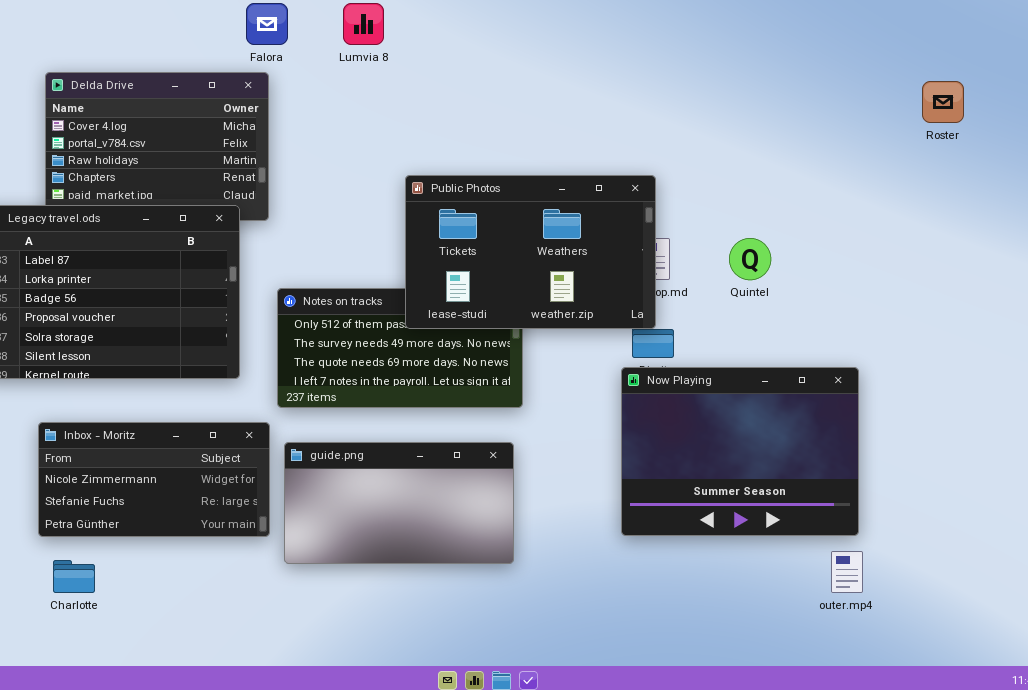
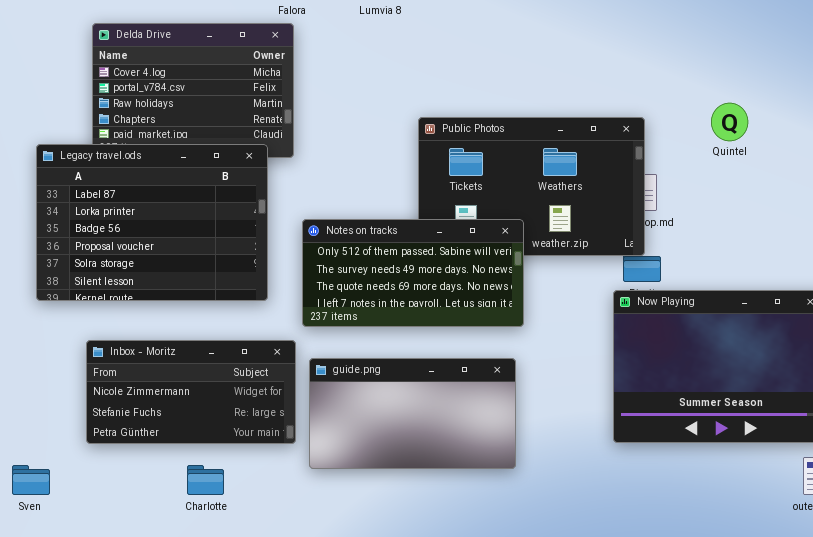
Quintel: [729,238,771,280] -> [711,103,748,141], moved
Notes on tracks: [277,288,523,408] -> [302,219,524,327], raised
Charlotte: [53,560,95,593] -> [187,465,224,495], moved

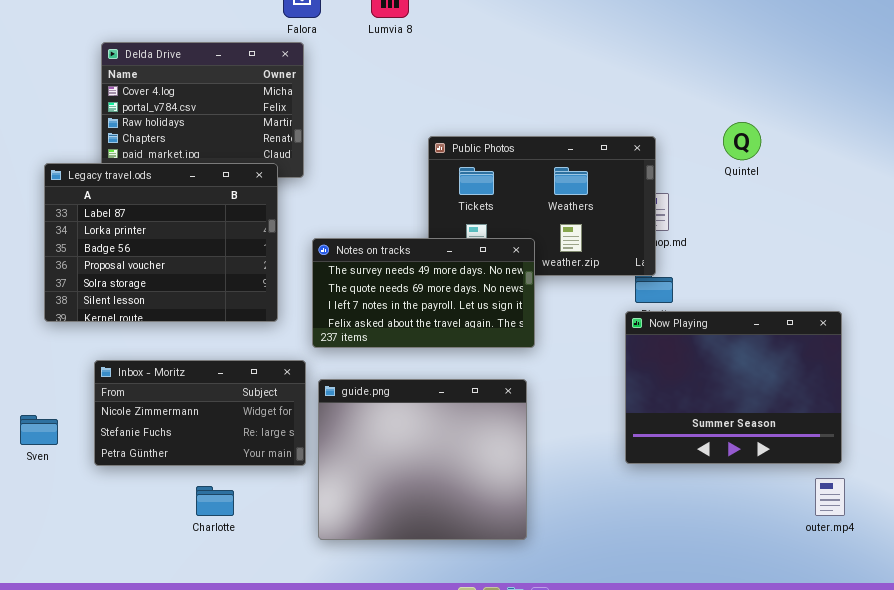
Notes on tracks: [302,219,524,327] -> [312,238,535,348], scrolled down 1 row
guide.png: [309,358,516,469] -> [318,379,527,540], resized
Sven: [12,465,50,495] -> [20,415,58,445], moved

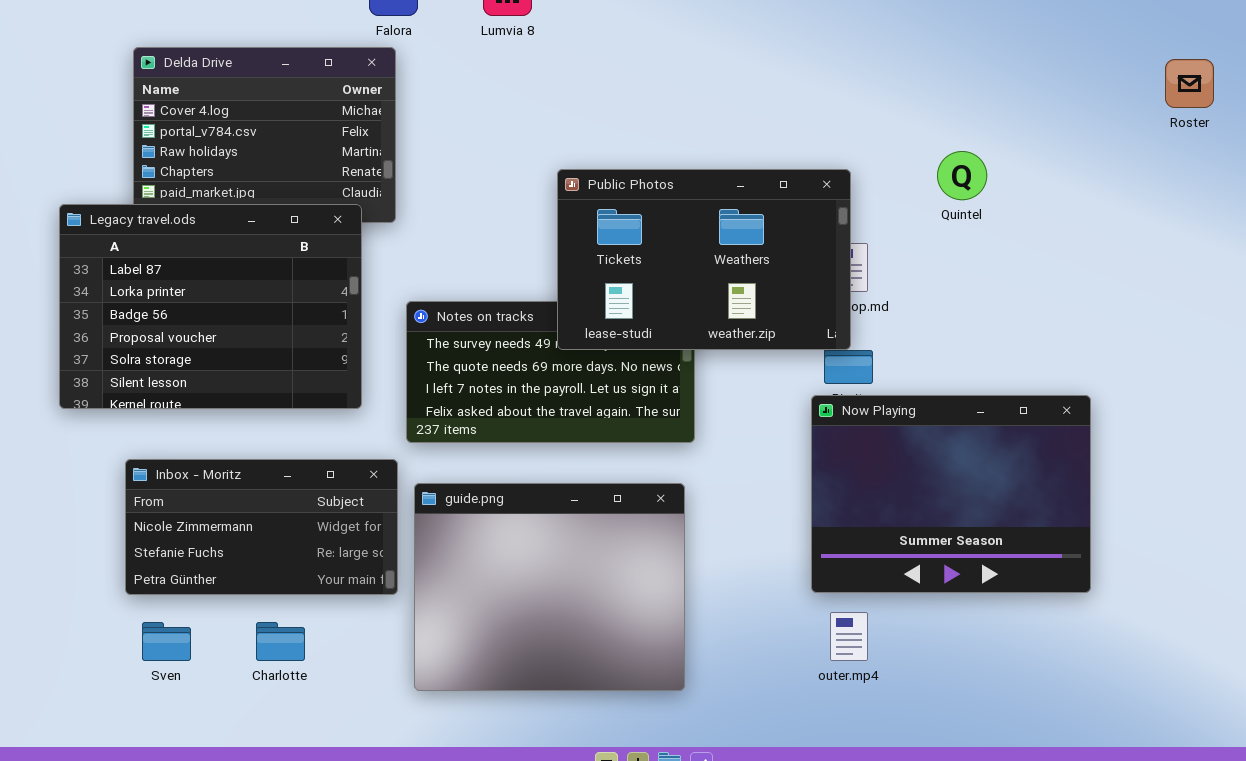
Public Photos: [428,136,656,276] -> [557,169,851,350], raised
Sven: [20,415,58,445] -> [142,622,191,661], moved
outer.mp4: [815,478,845,516] -> [830,612,868,661], moved

